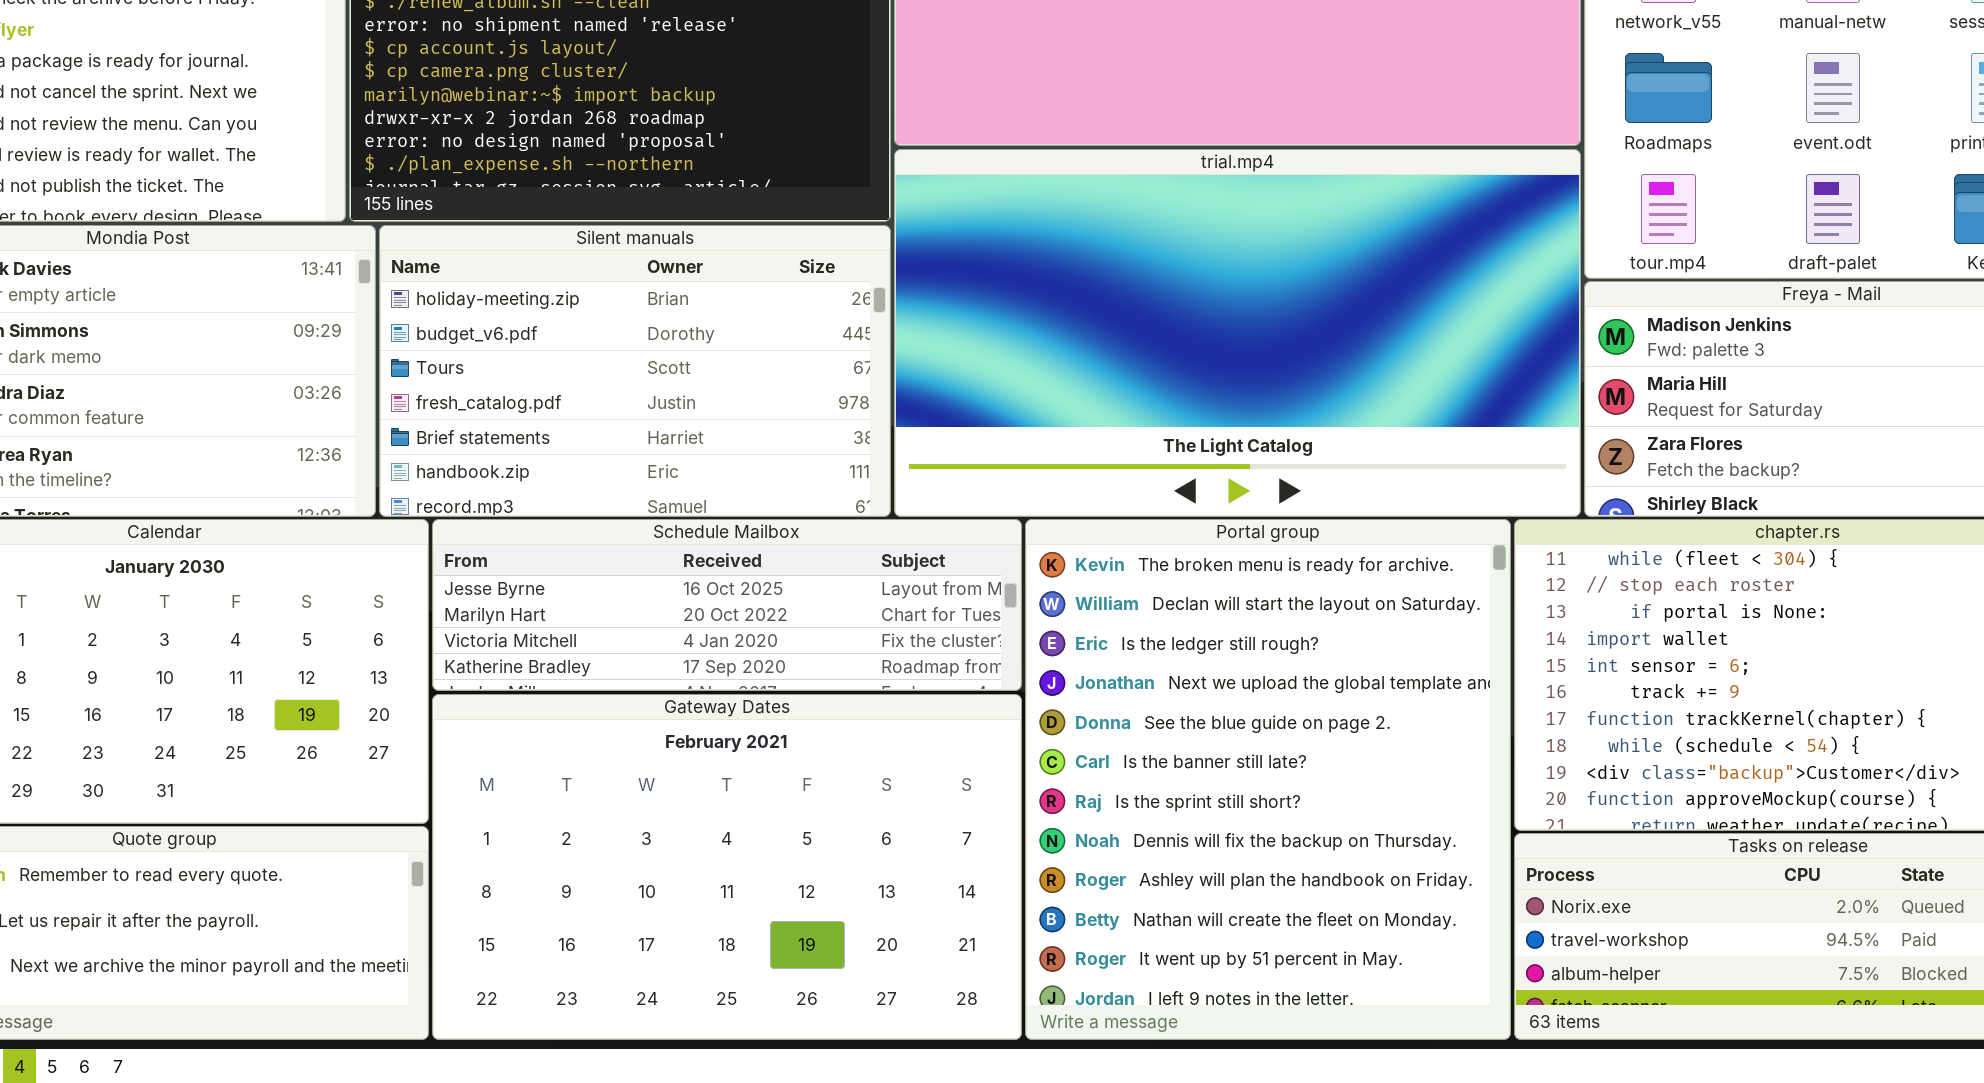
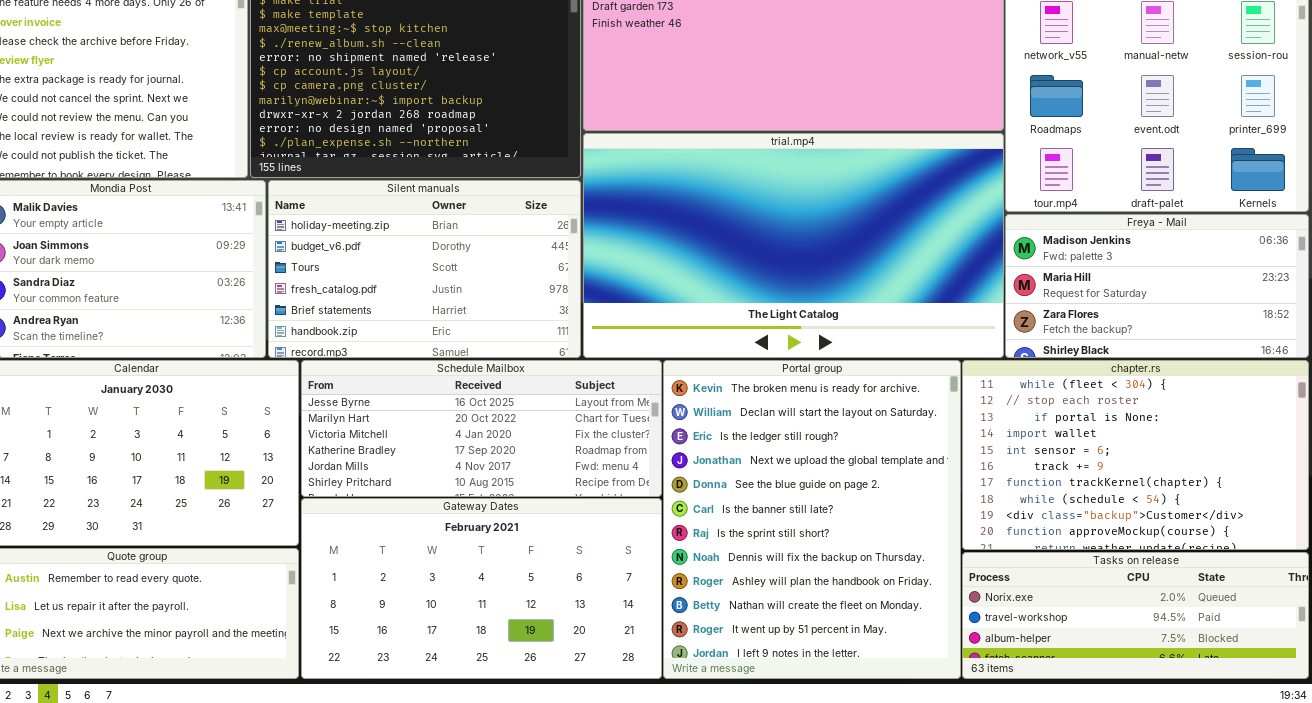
Schedule Mailbox: [432,519,1022,691] -> [301,360,662,497], resized
Gateway Dates: [432,694,1022,1040] -> [301,498,662,679], resized

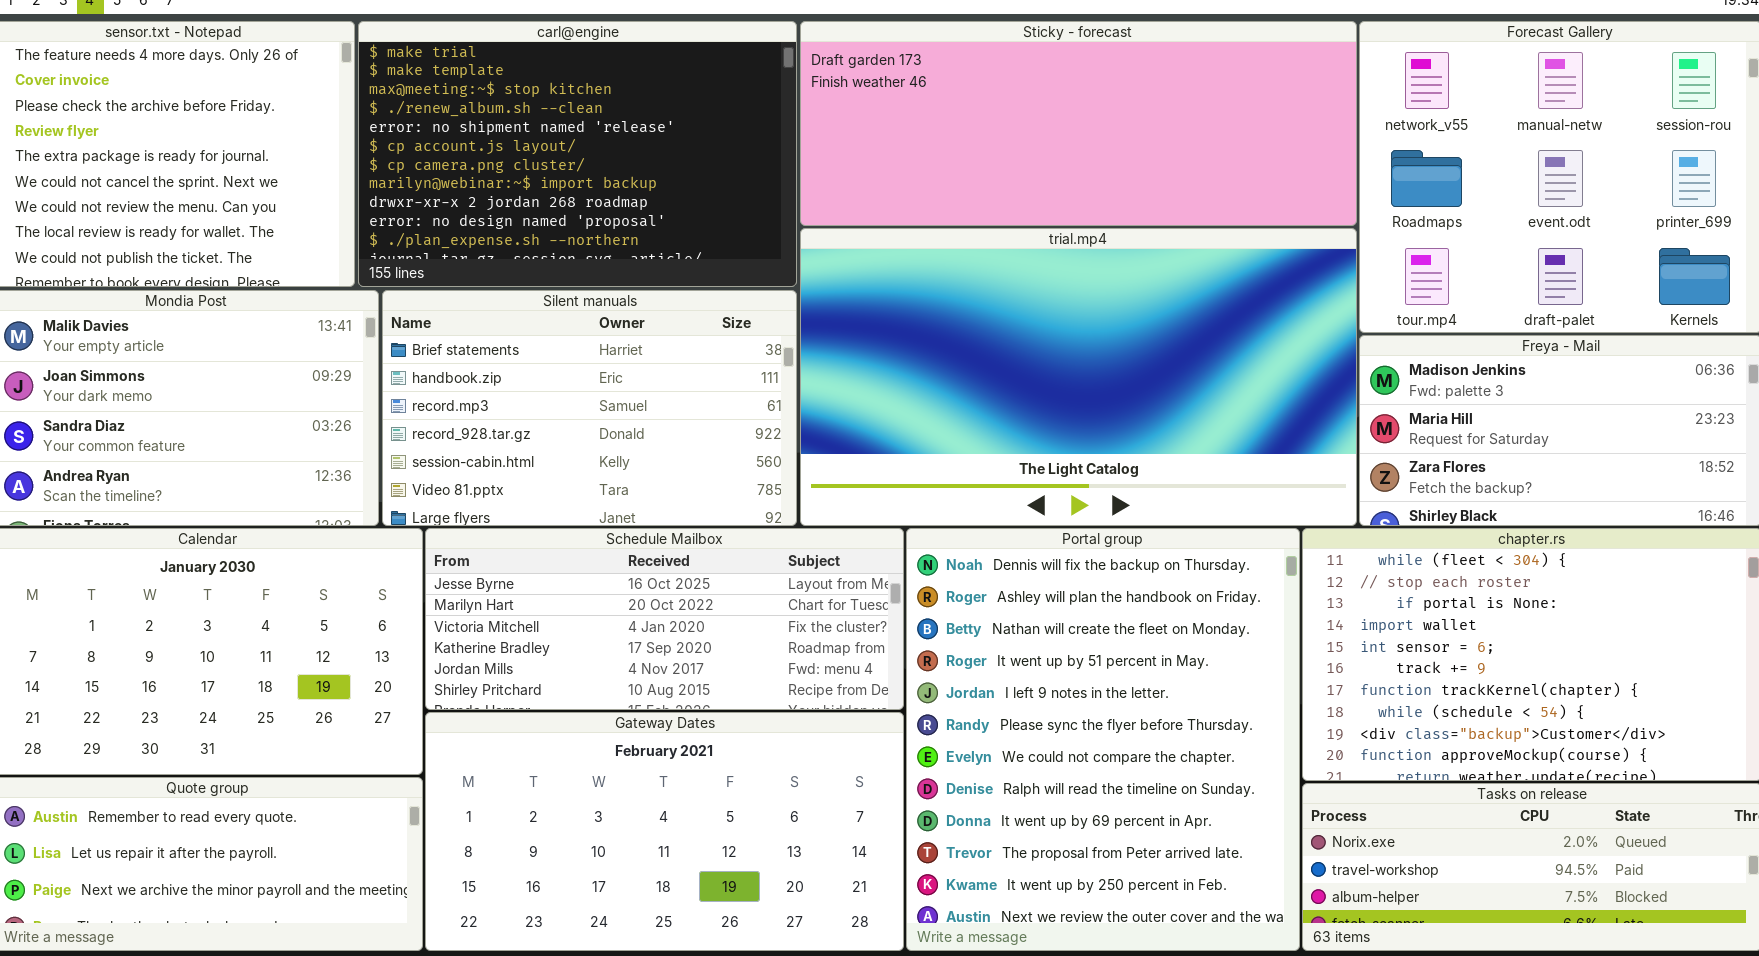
Silent manuals: [268,180,581,358] -> [382,290,797,526], scrolled down 4 rows
Portal group: [663,360,961,679] -> [906,528,1300,951], scrolled down 7 rows

